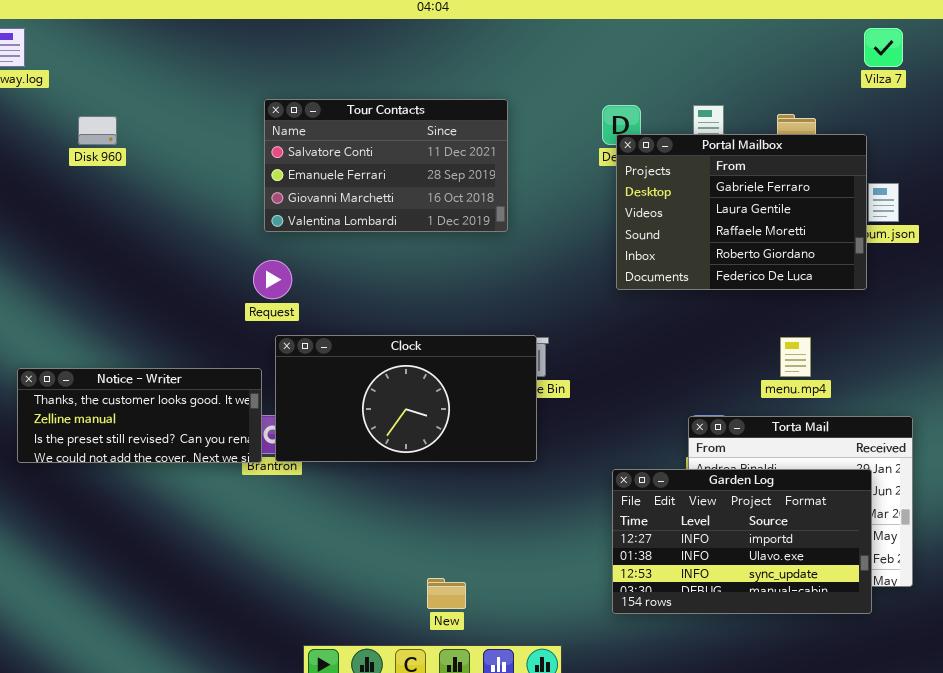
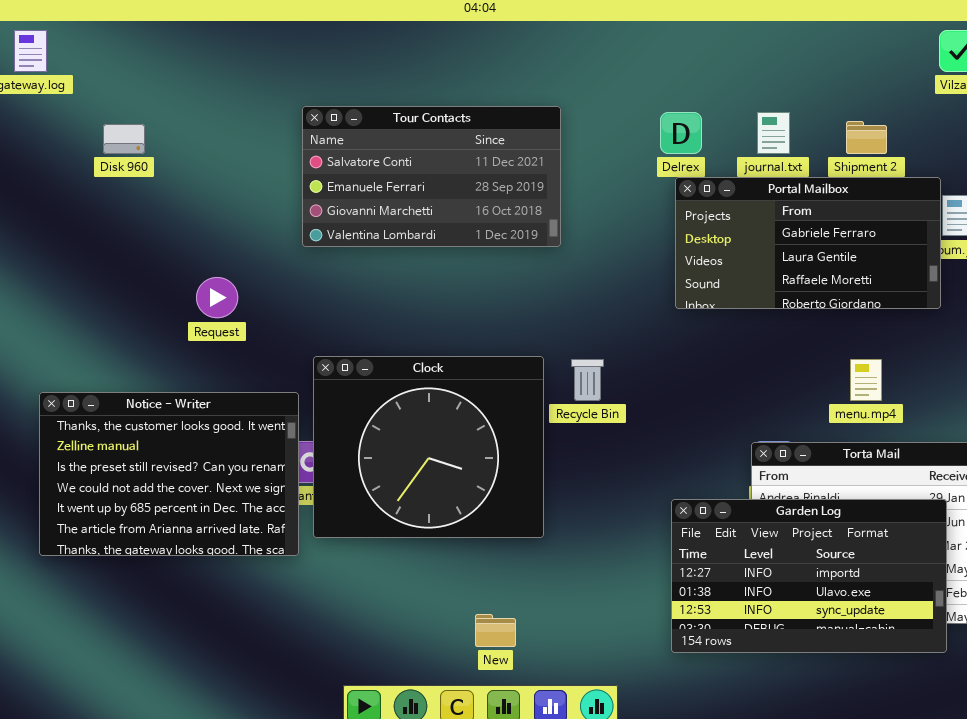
Portal Mailbox: [616,134,867,290] -> [675,177,941,309], resized
Request: [253,260,292,299] -> [196,277,238,318], moved
Clock: [275,335,537,462] -> [313,356,544,538], resized
Notice - Writer: [17,368,262,463] -> [39,392,299,556], resized

